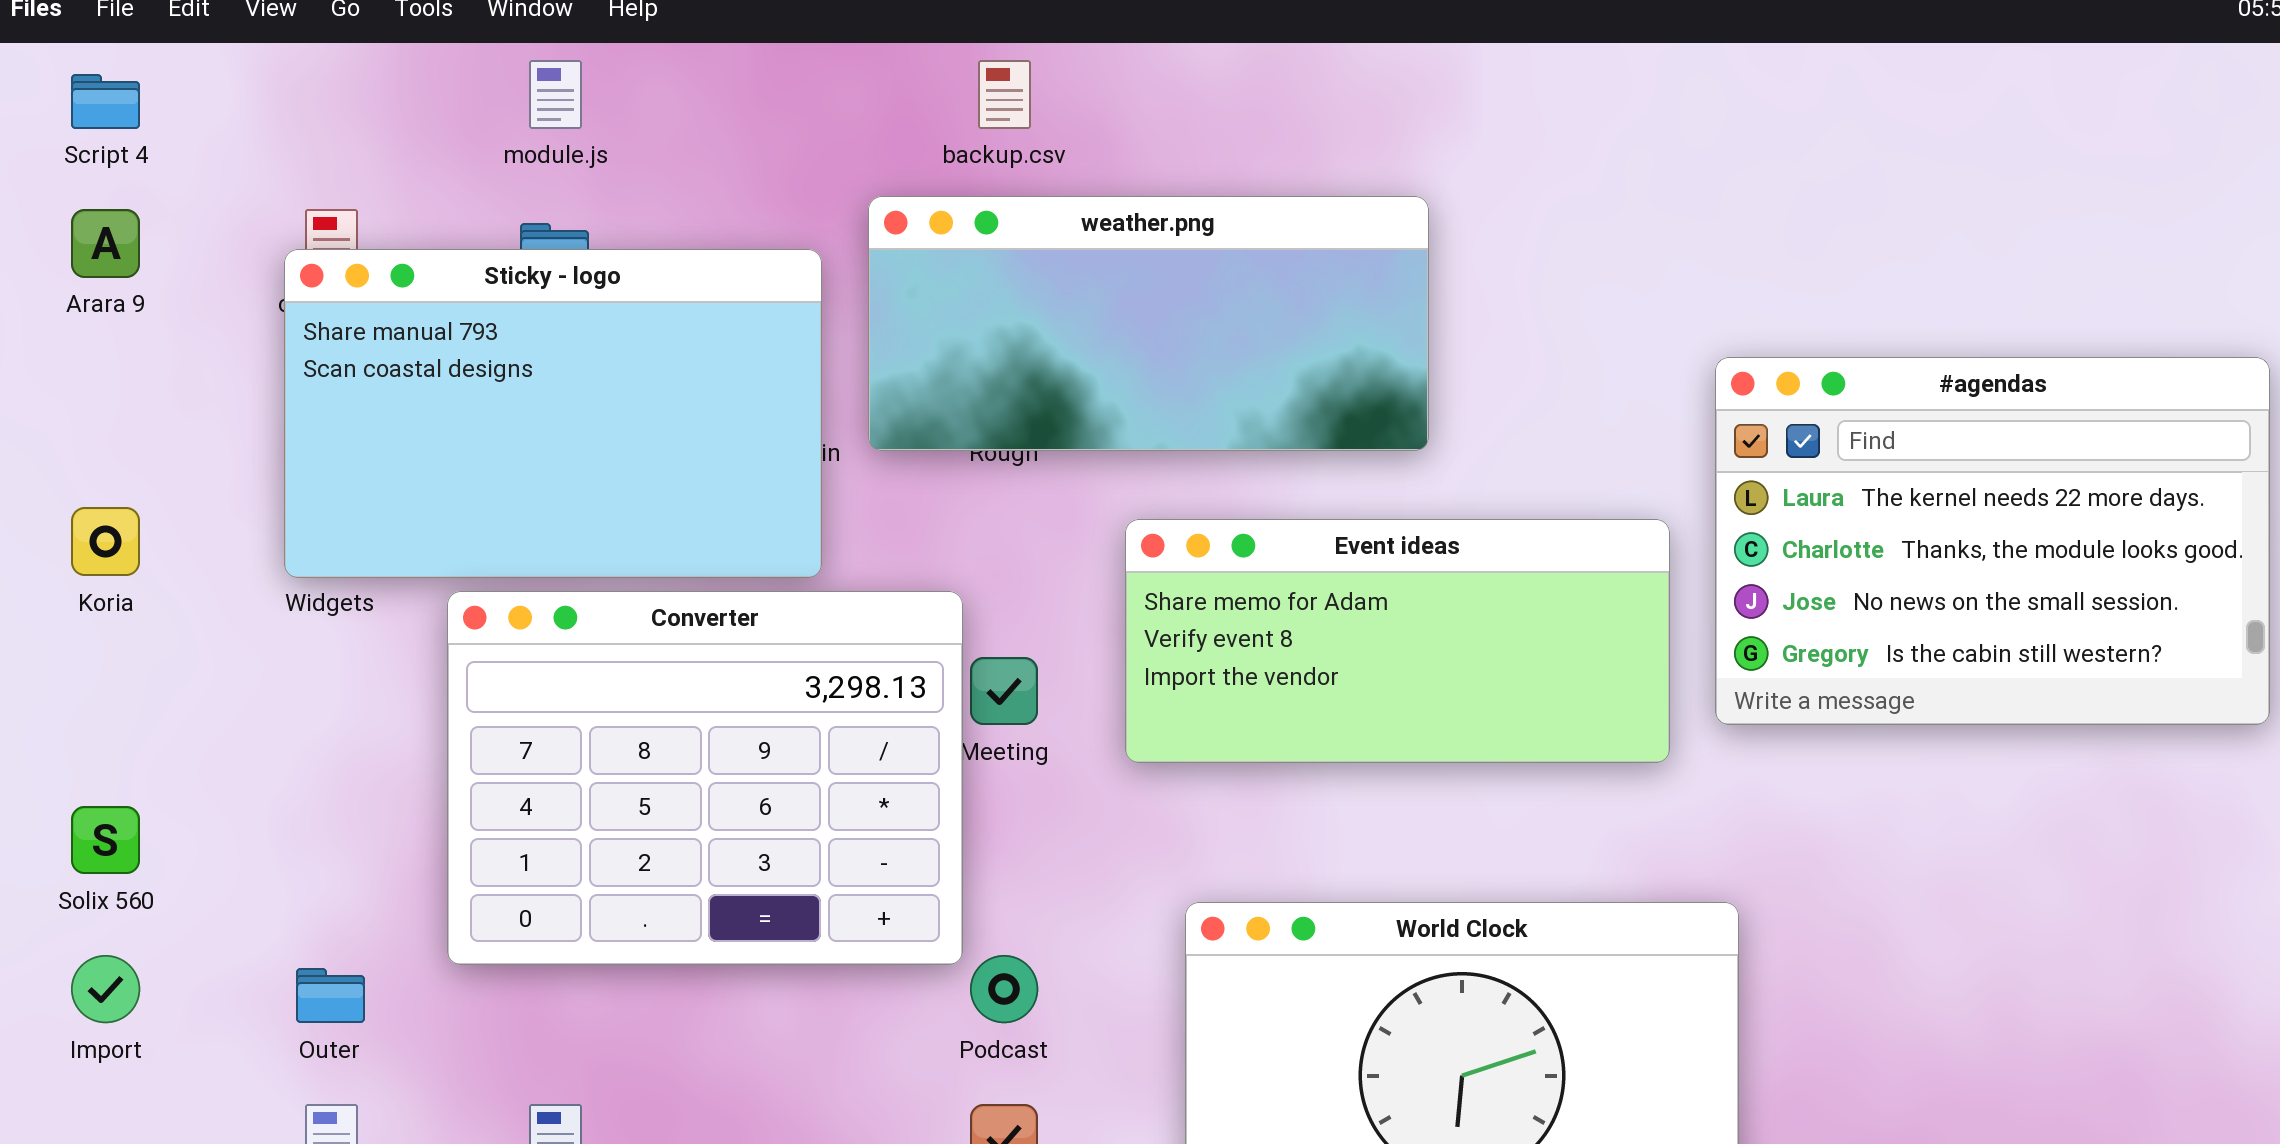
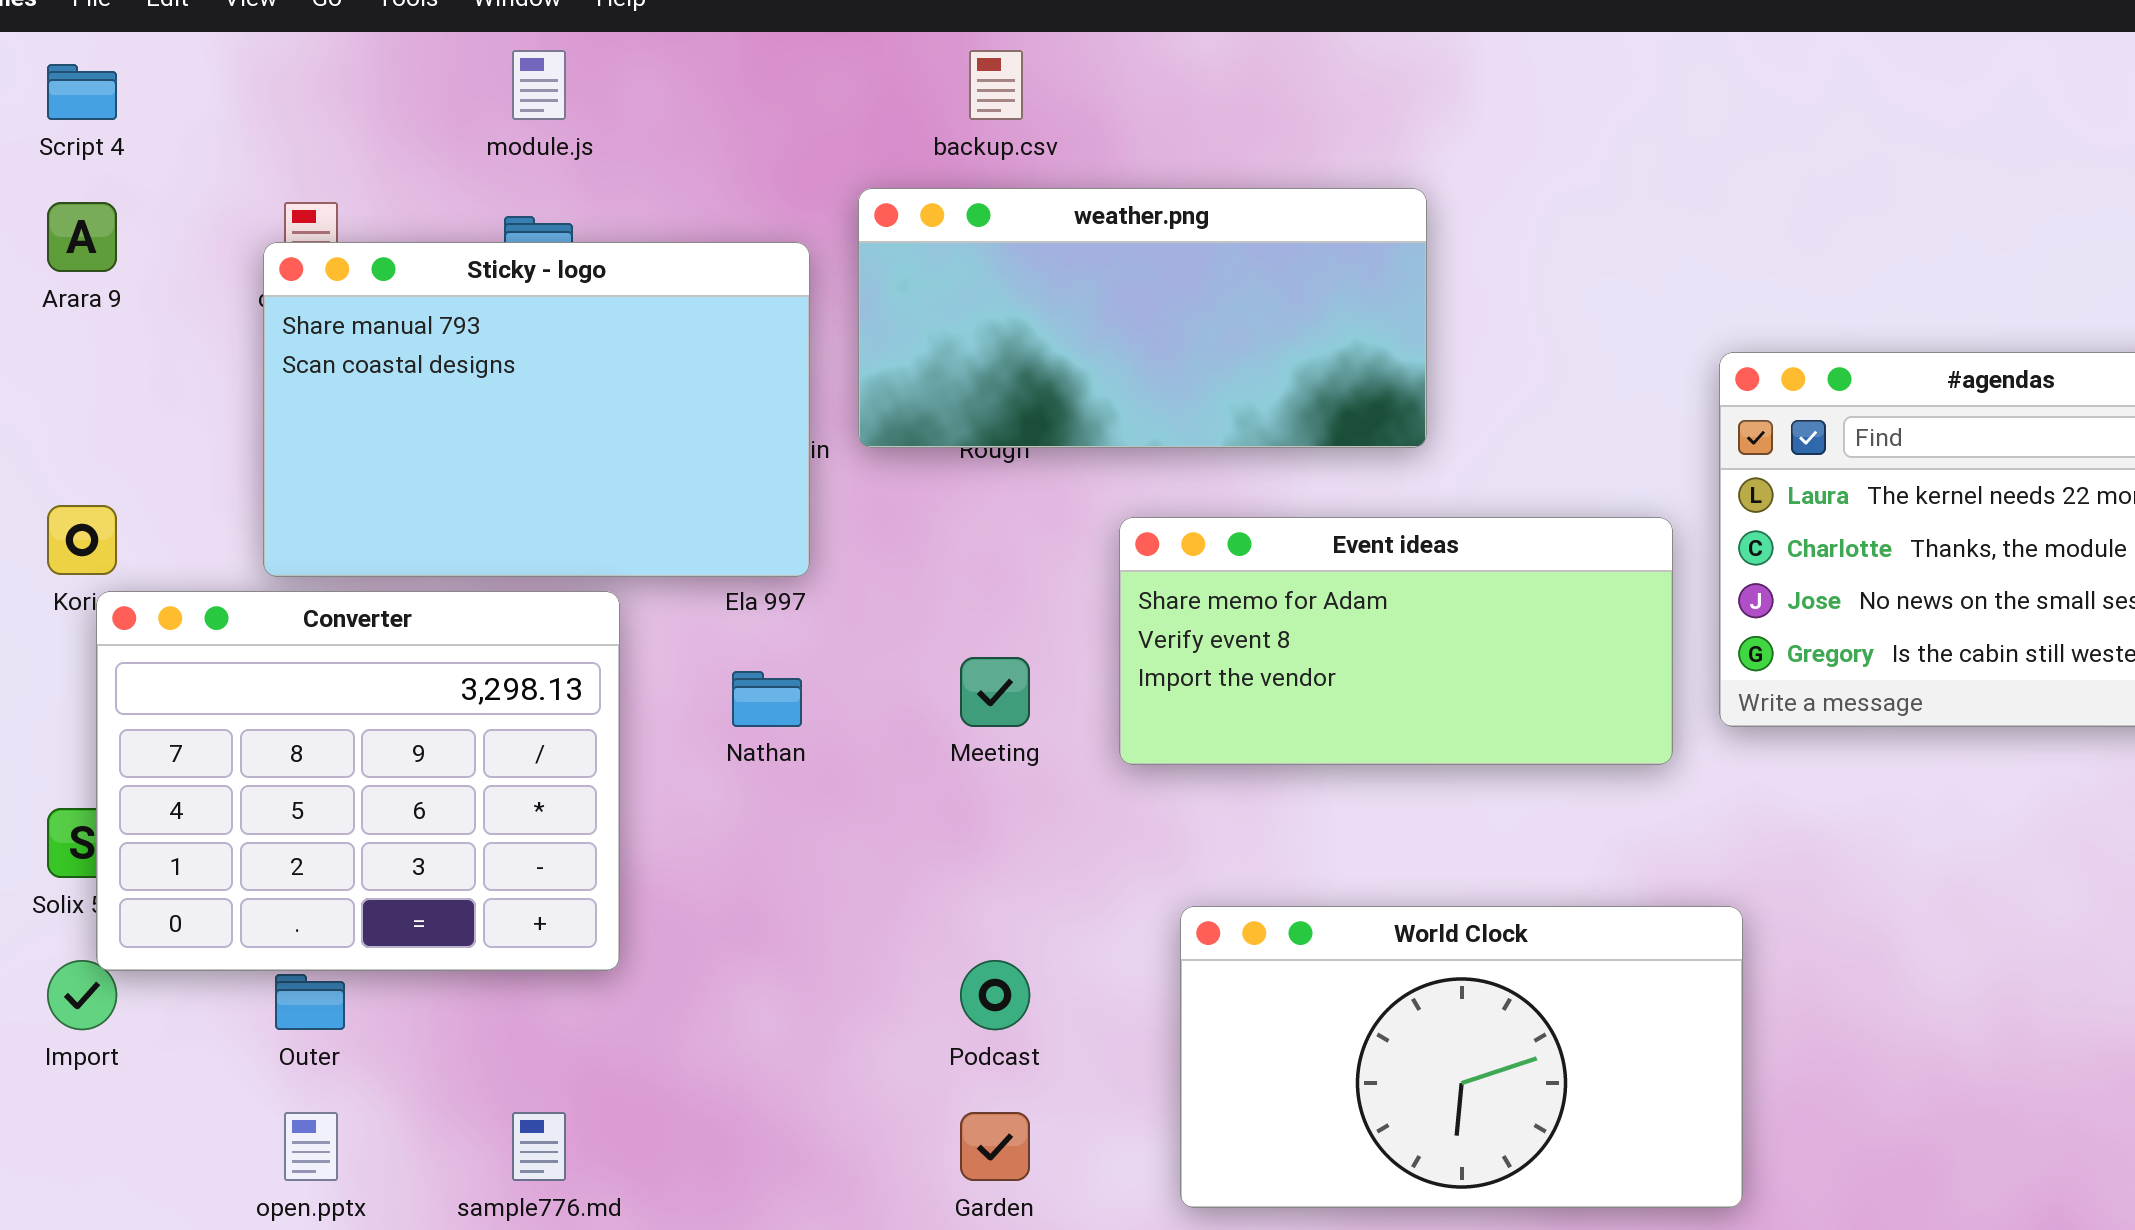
Converter: [447,591,963,965] -> [96,591,620,971], moved

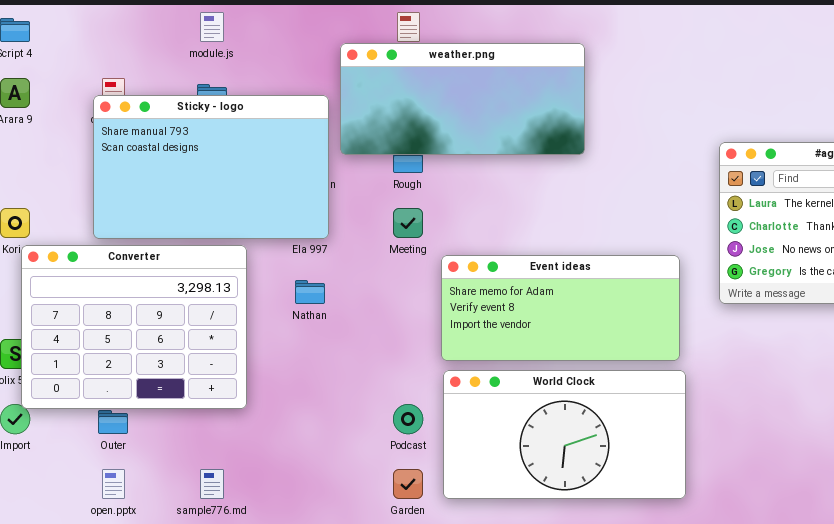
weather.png: [858,188,1427,448] -> [340,43,585,155], moved
Event ideas: [1119,517,1673,765] -> [441,255,680,361], moved
Meeting: [960,657,1030,727] -> [393,208,423,238], moved
World Clock: [1180,906,1743,1208] -> [443,370,686,499], moved

